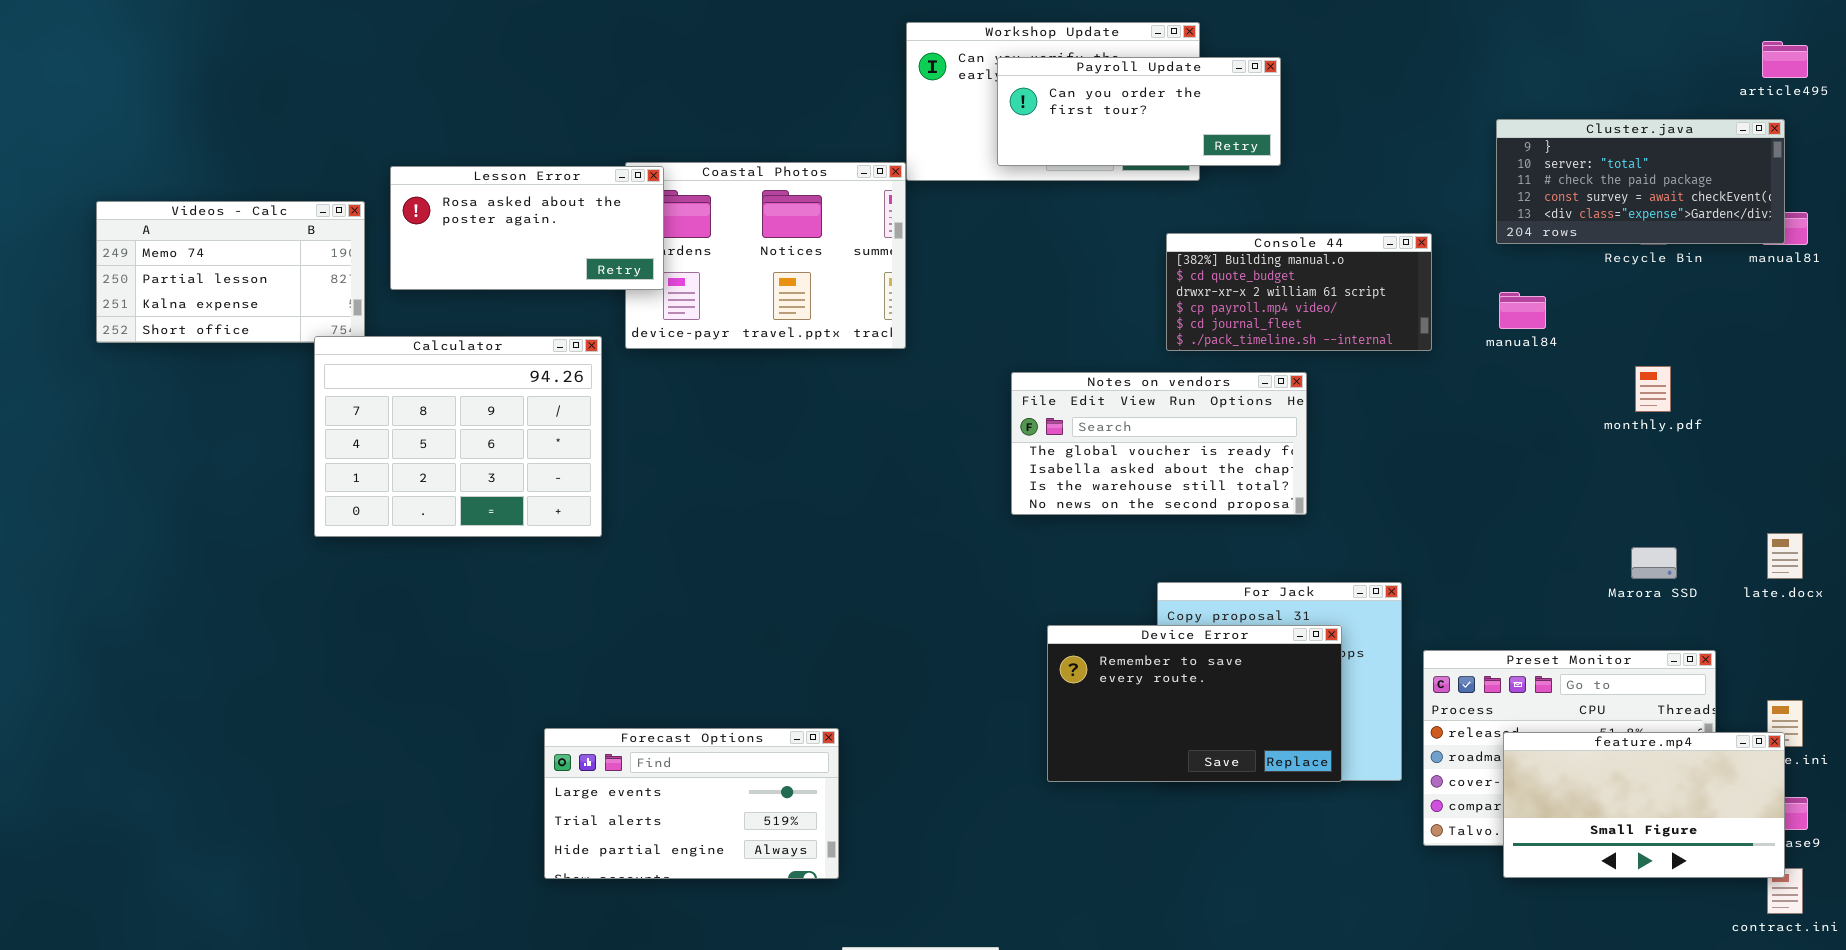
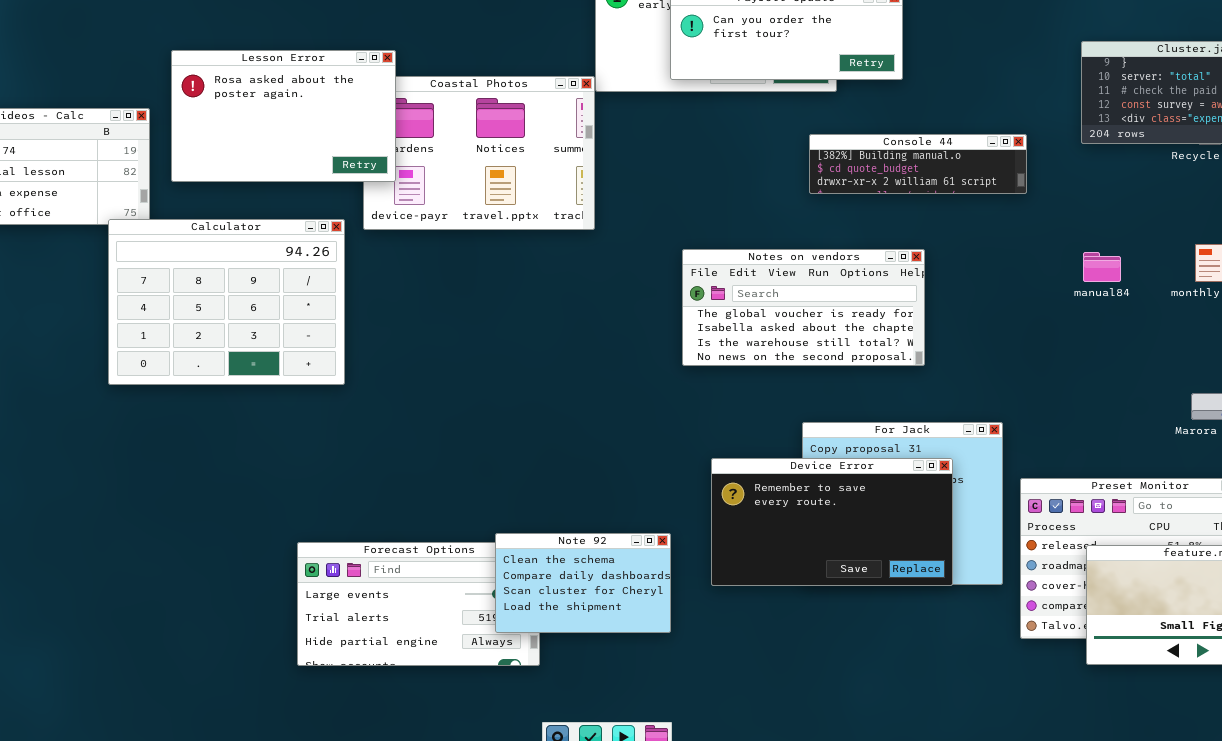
Lesson Error: [390,166,664,290] -> [171,50,396,182], resized
Console 44: [1166,233,1432,351] -> [809,134,1027,194], resized
manual84: [1499,292,1546,329] -> [1083,252,1121,282], moved
Note 92: none -> [495,533,671,633], opened

